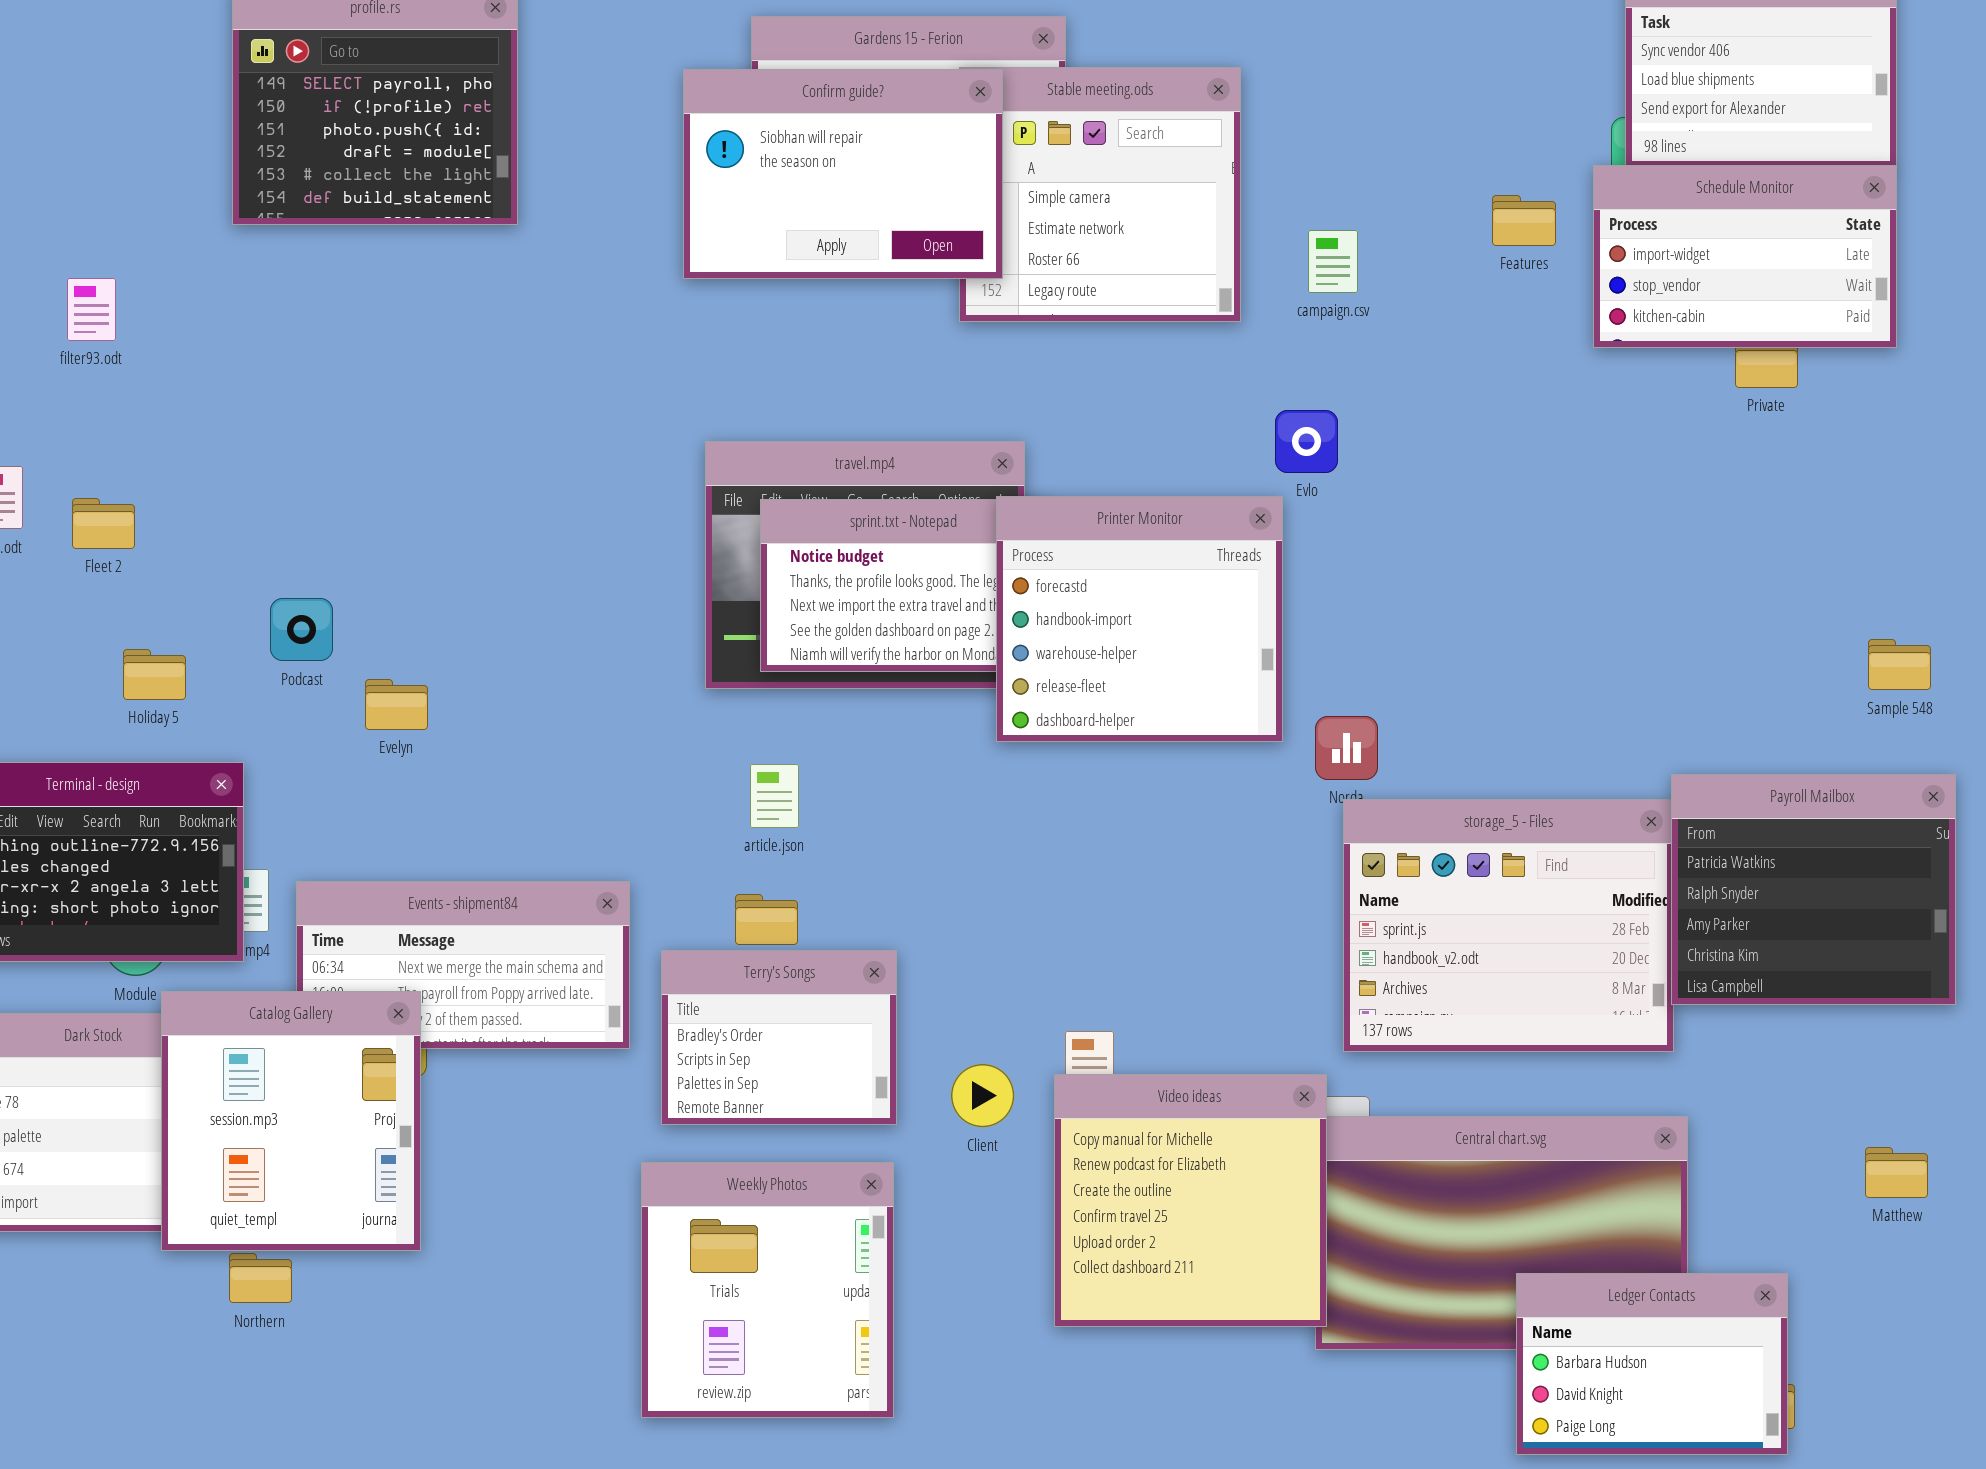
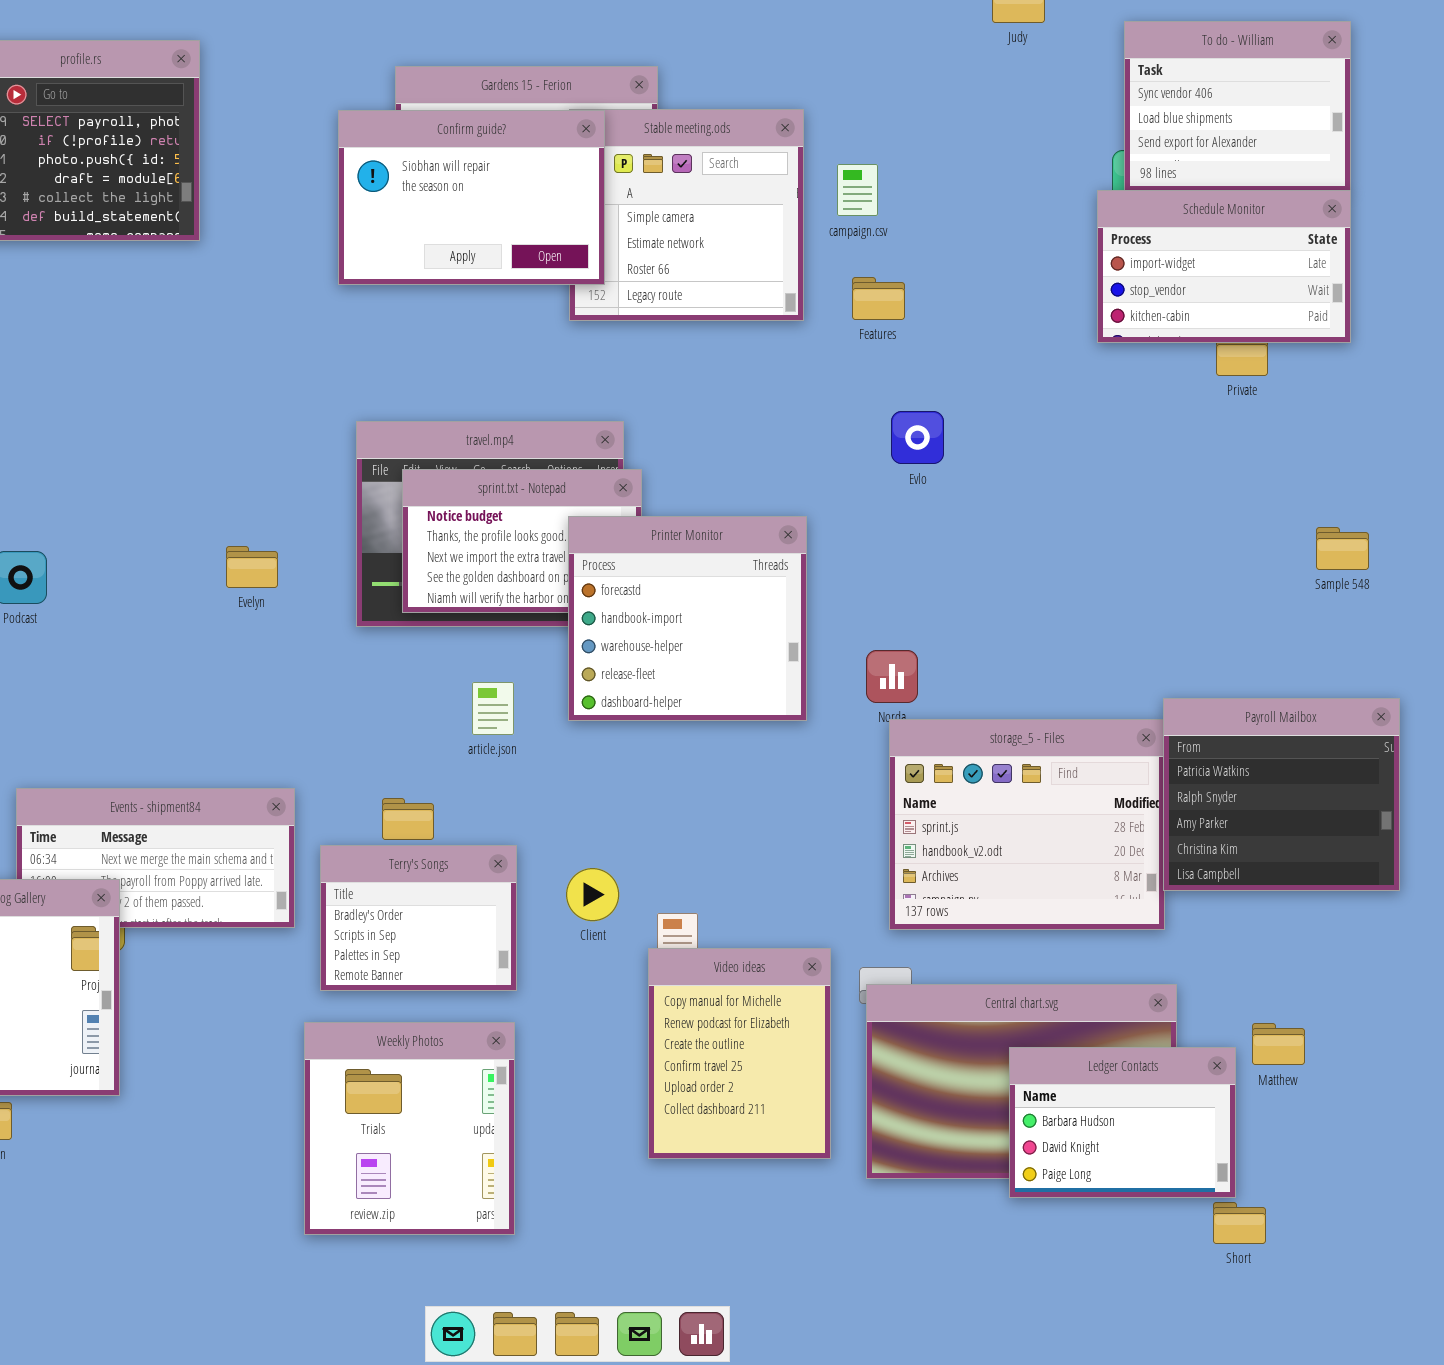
Features: [1492,195,1556,246] -> [852,277,905,320], moved
campaign.csv: [1308,230,1358,293] -> [837,164,878,216], moved
Evlo: [1275,410,1338,473] -> [891,411,944,464], moved
Printer Monitor: [996,496,1283,742] -> [568,516,807,721], moved
Sample 548: [1868,639,1931,690] -> [1316,527,1369,570], moved
Evelyn: [365,679,428,730] -> [226,546,278,588], moved
article.json: [750,764,799,828] -> [472,682,514,735], moved
Client: [951,1064,1014,1127] -> [566,868,619,921], moved
Video ideas: [1054,1074,1327,1327] -> [648,948,831,1159], resized
Matthew: [1865,1147,1928,1198] -> [1252,1023,1305,1065], moved
Ledger Contacts: [1516,1273,1788,1455] -> [1009,1047,1236,1198], moved

